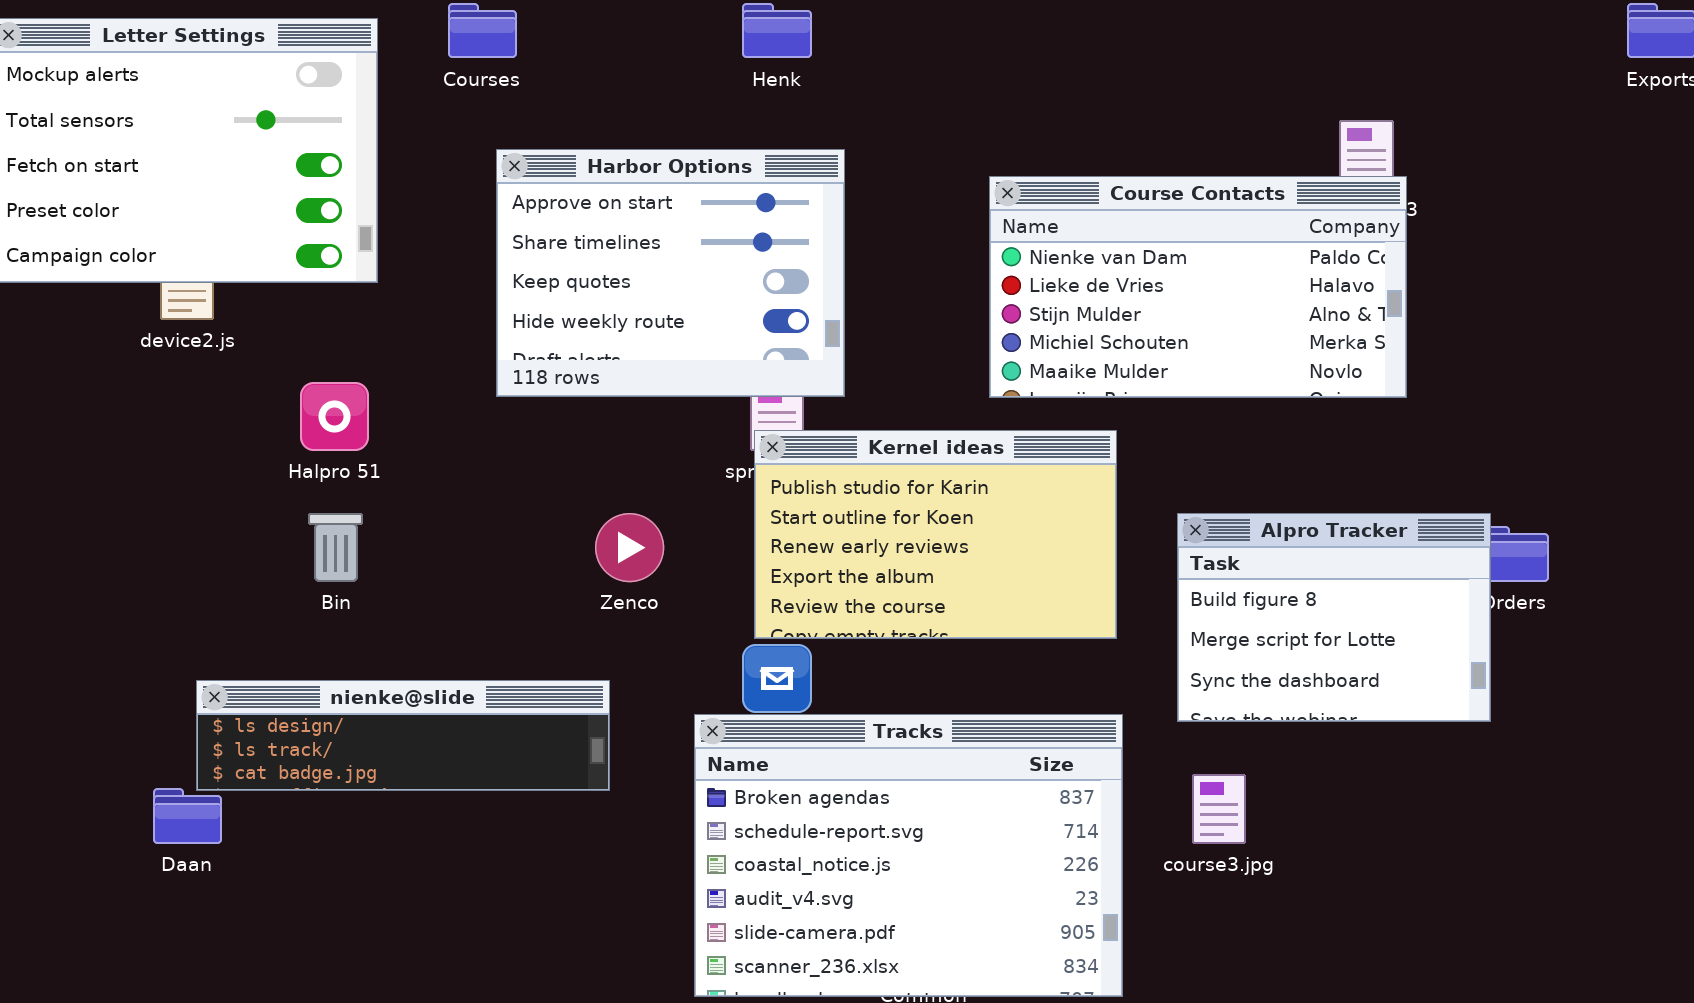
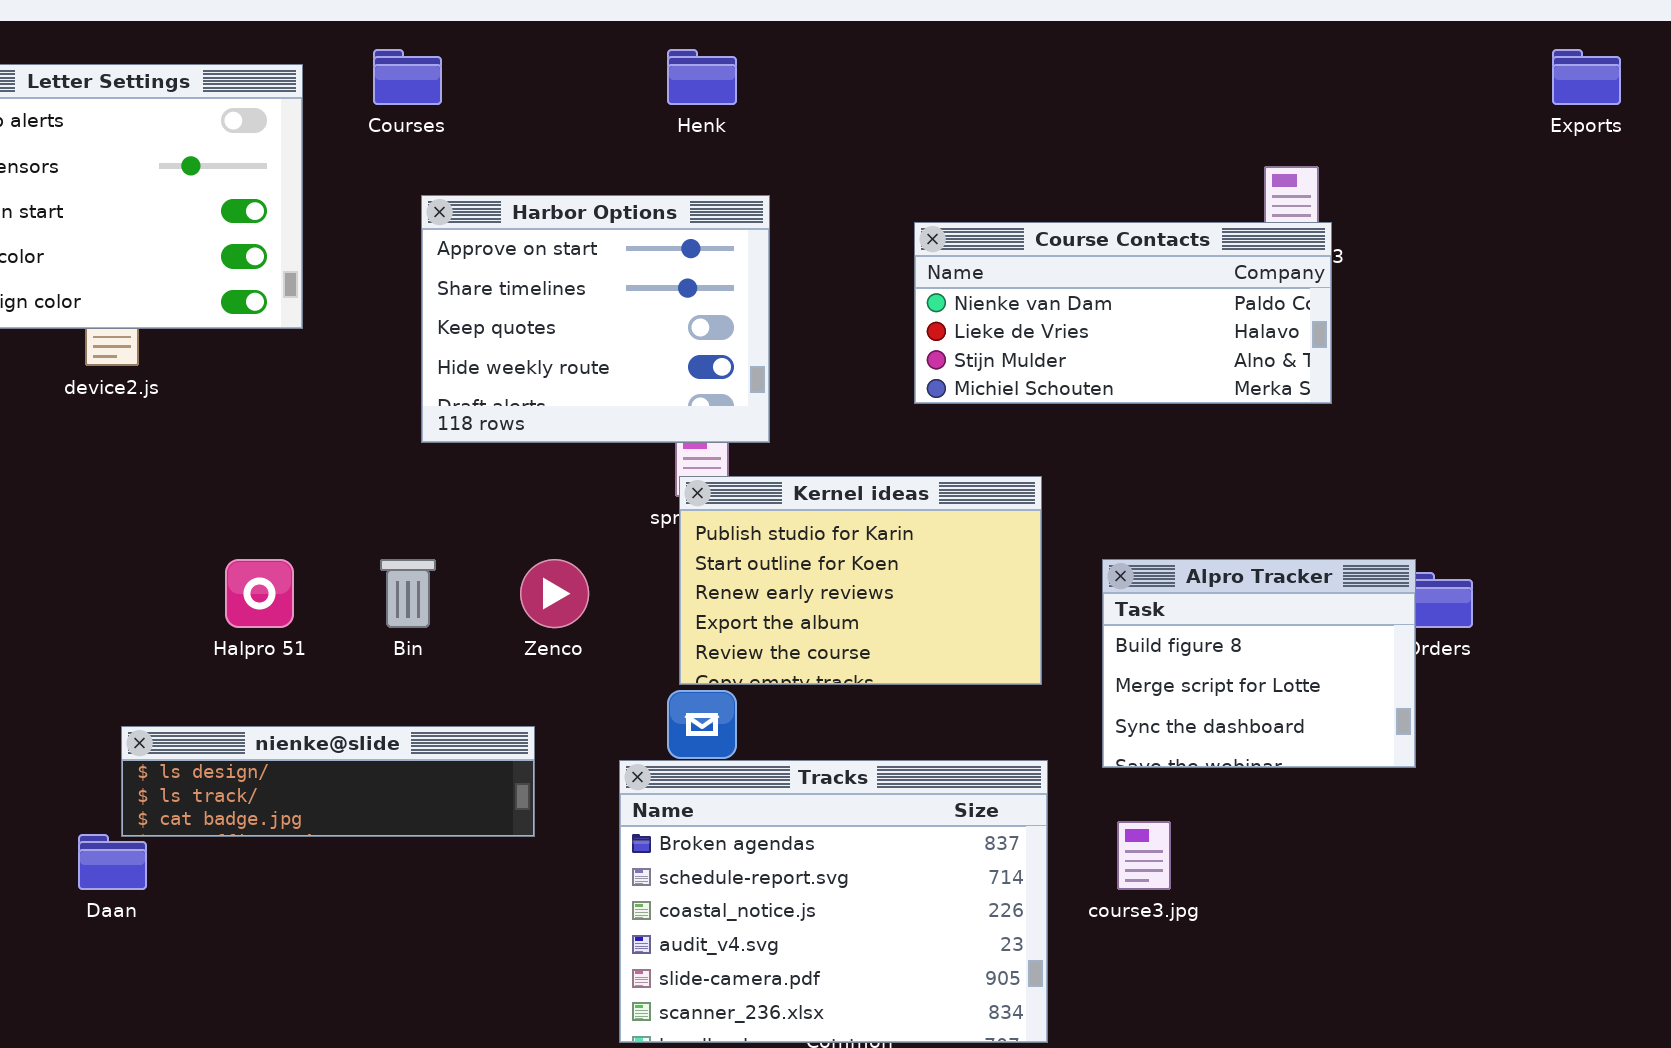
Course Contacts: [989,176,1407,398] -> [914,222,1332,404], resized
Halpro 51: [300,382,369,451] -> [225,559,294,628], moved
Bin: [308,513,363,582] -> [380,559,436,628], moved

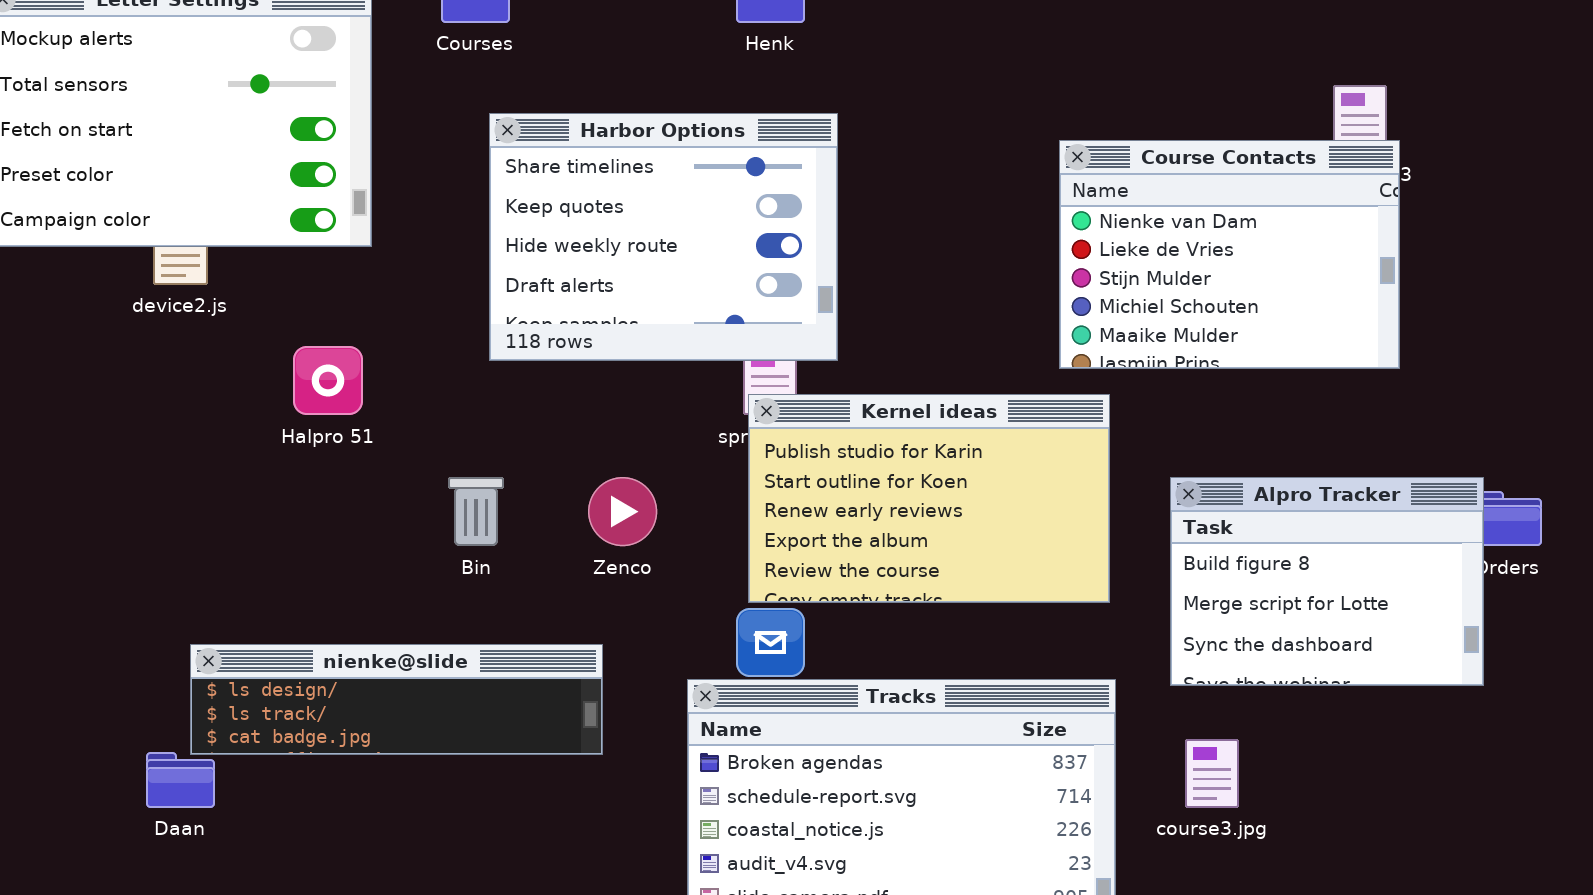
Harbor Options: [421,195,770,443] -> [489,113,838,361], scrolled down 1 row
Course Contacts: [914,222,1332,404] -> [1059,140,1400,369], resized
Halpro 51: [225,559,294,628] -> [293,346,363,415], moved

